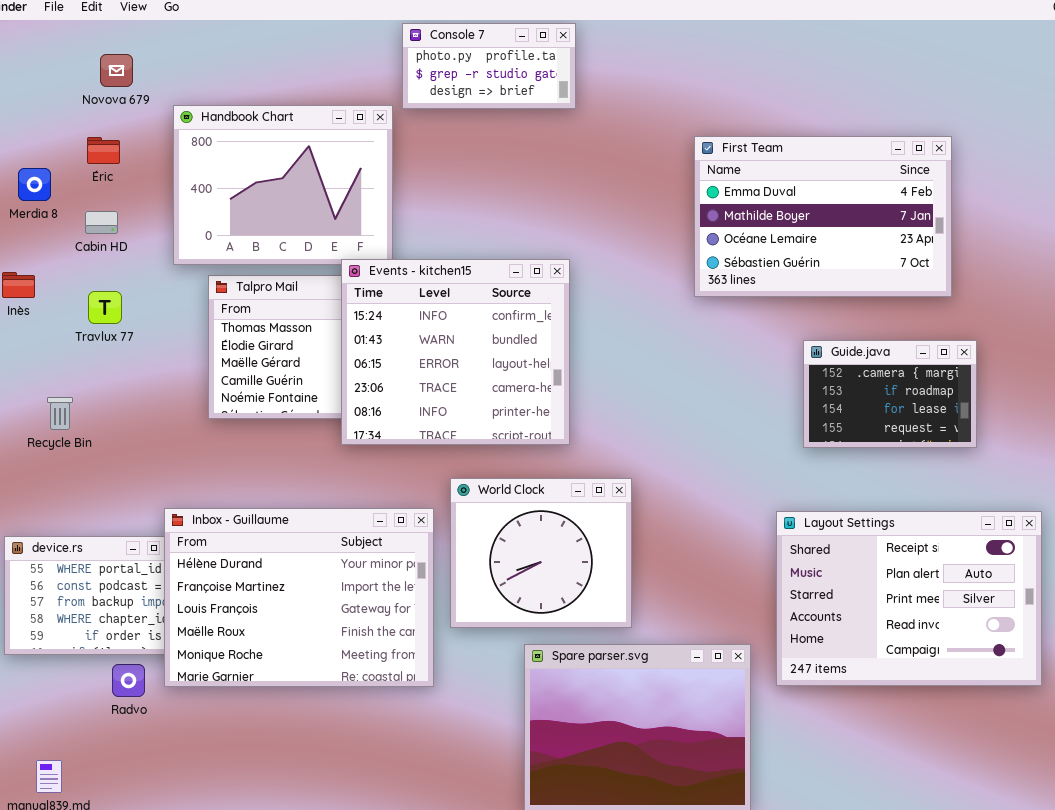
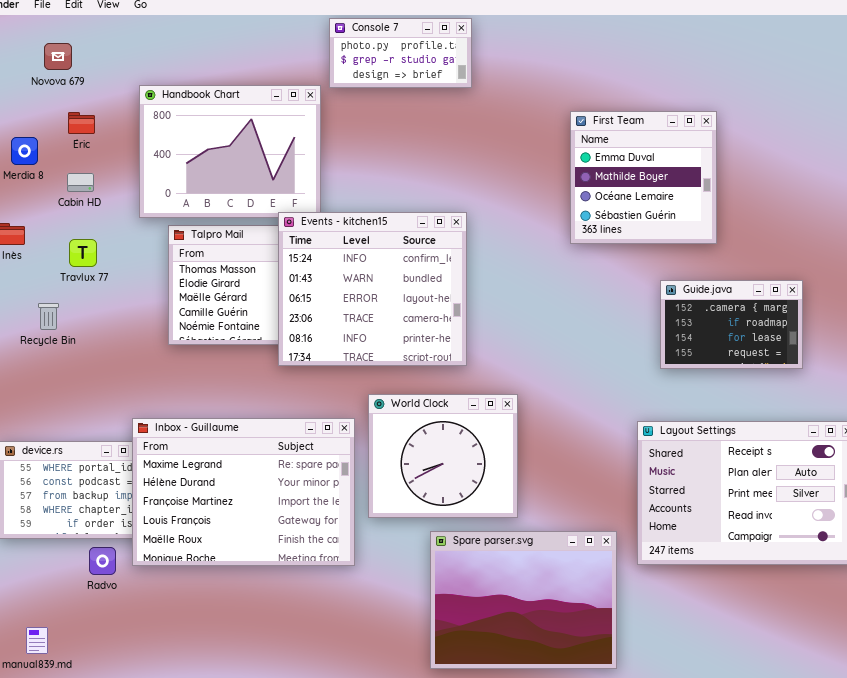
Novova 679: [100,54,133,87] -> [44,43,72,70], moved
First Team: [694,136,952,297] -> [570,111,717,244], resized
Recycle Bin: [47,397,73,430] -> [38,303,59,330], moved
Inbox - Guillaume: [164,508,434,687] -> [132,418,355,566], scrolled up 1 row

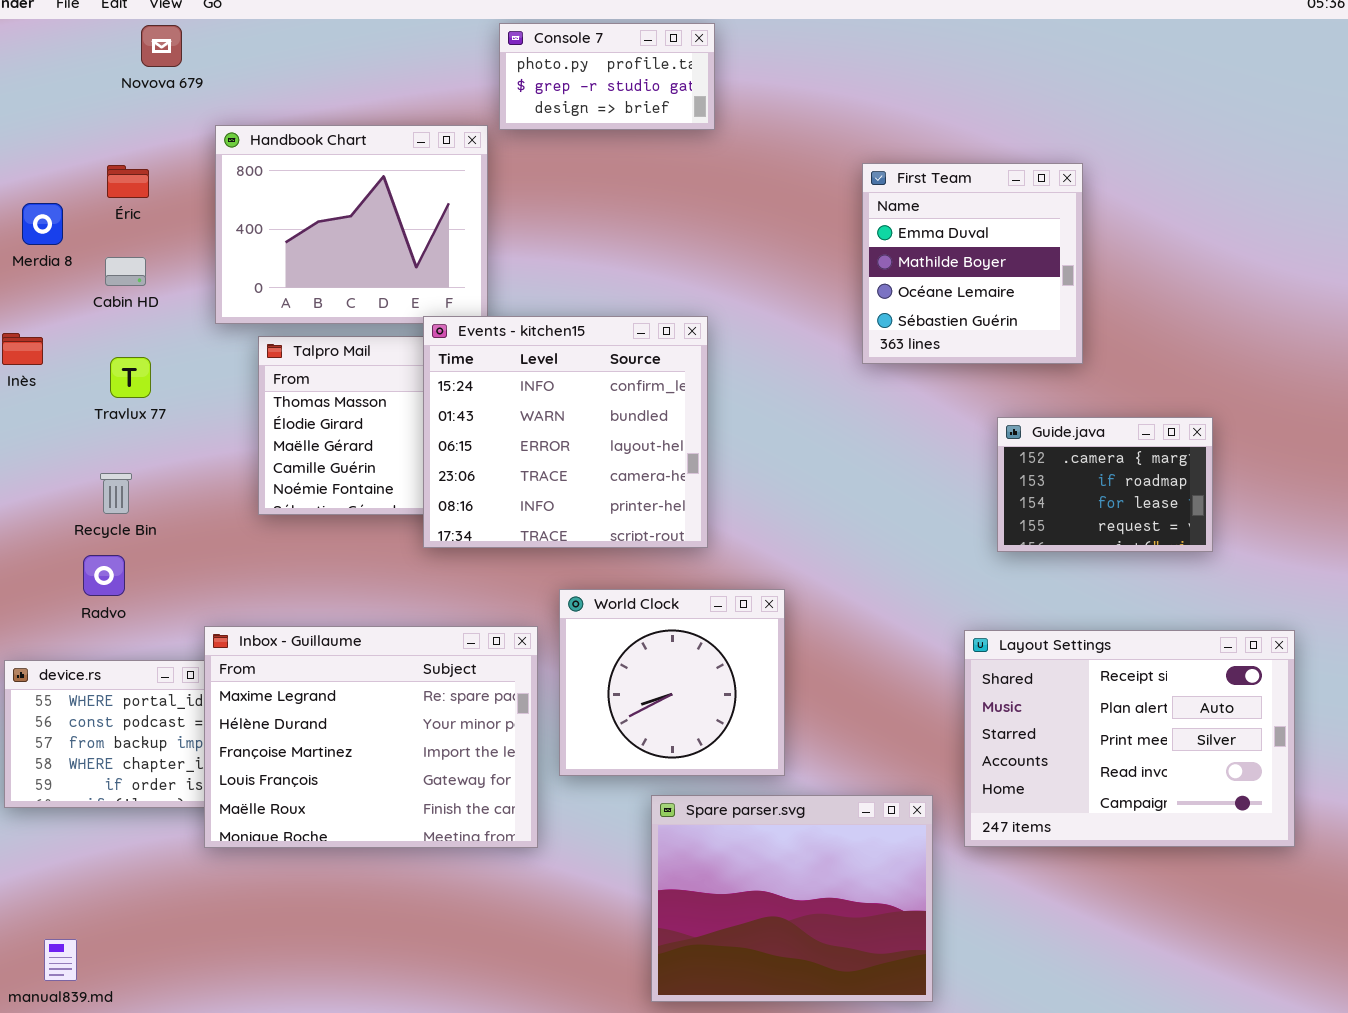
Novova 679: [44,43,72,70] -> [141,25,182,67], moved
Recycle Bin: [38,303,59,330] -> [100,473,132,514], moved
Radvo: [89,547,116,575] -> [83,555,125,596], moved

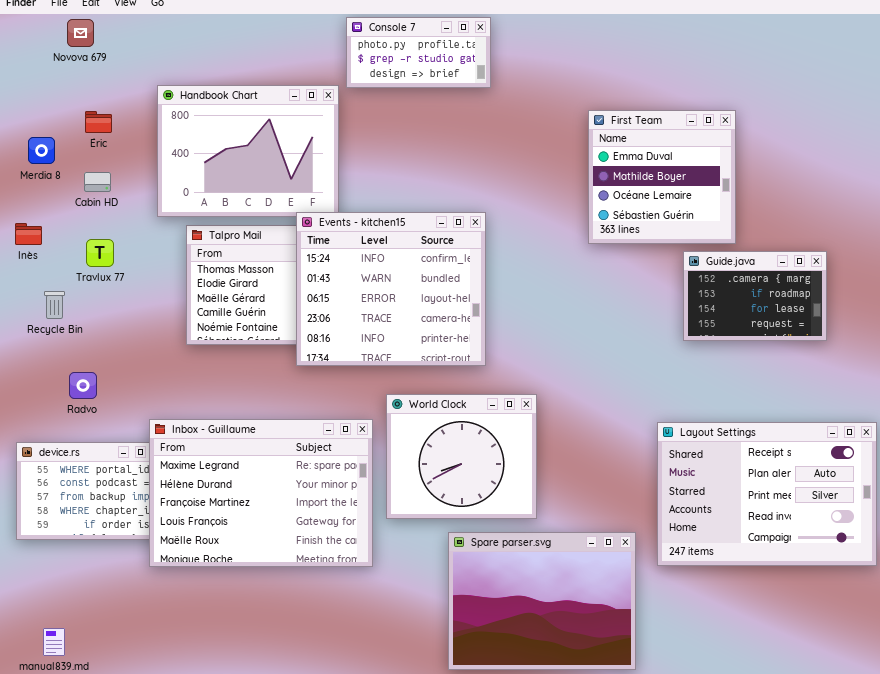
Novova 679: [141,25,182,67] -> [67,19,94,47], moved
Guide.java: [997,417,1213,552] -> [683,251,827,341], moved
Recycle Bin: [100,473,132,514] -> [44,291,65,319], moved

